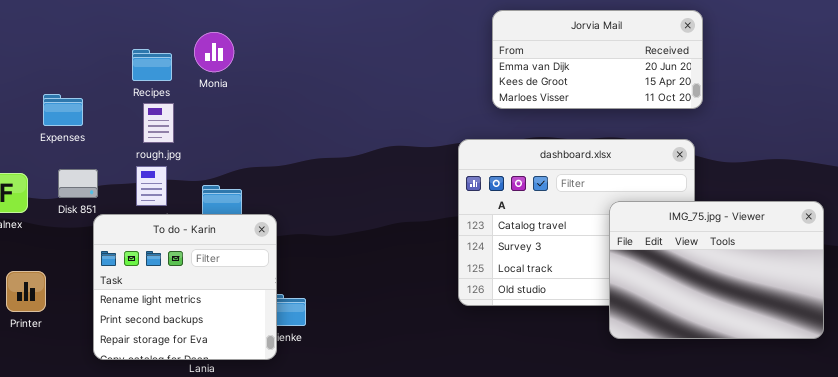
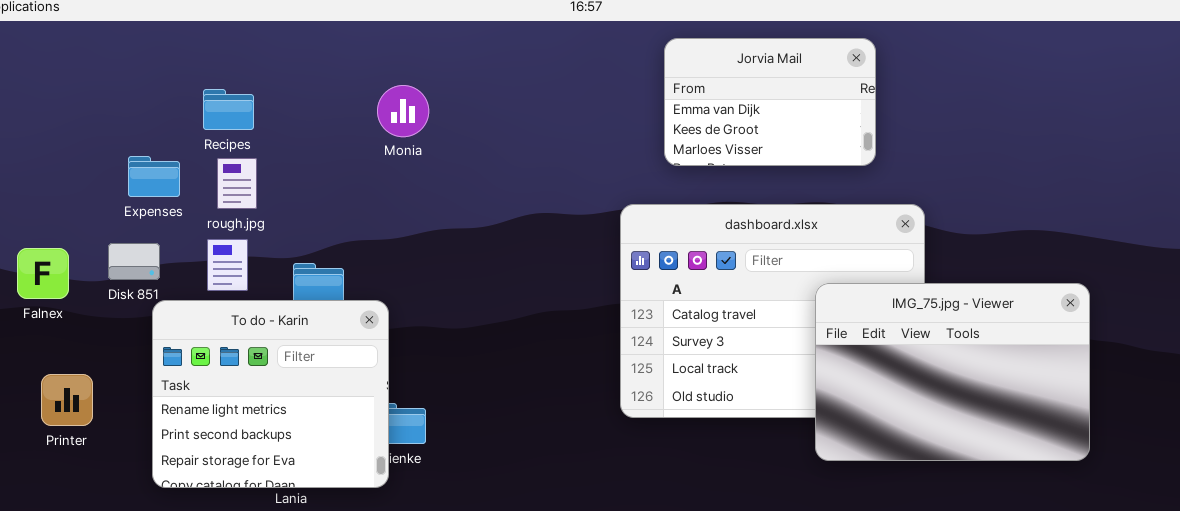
Jorvia Mail: [492,10,703,109] -> [664,38,876,166], resized
Monia: [194,32,234,72] -> [377,85,429,137], moved
Expenses: [43,94,83,126] -> [128,156,180,197], moved

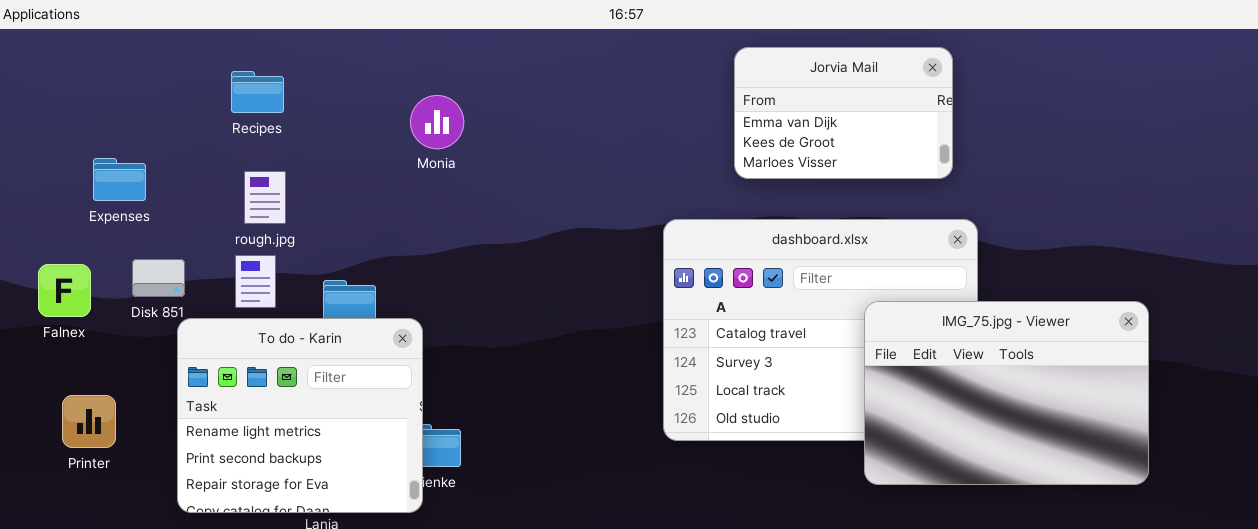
Jorvia Mail: [664,38,876,166] -> [734,47,953,179], moved
Recipes: [203,89,254,130] -> [231,71,284,113], moved
Expenses: [128,156,180,197] -> [93,158,146,201], moved

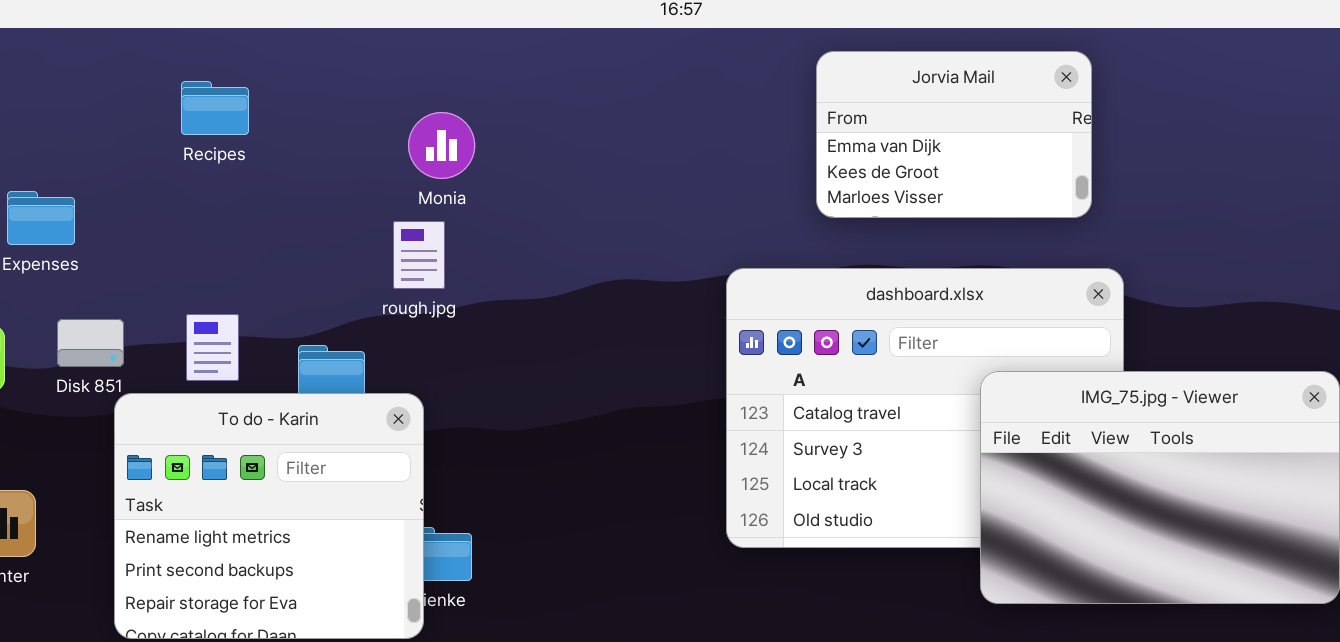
rough.jpg: [244,171,286,224] -> [393,221,445,289], moved

